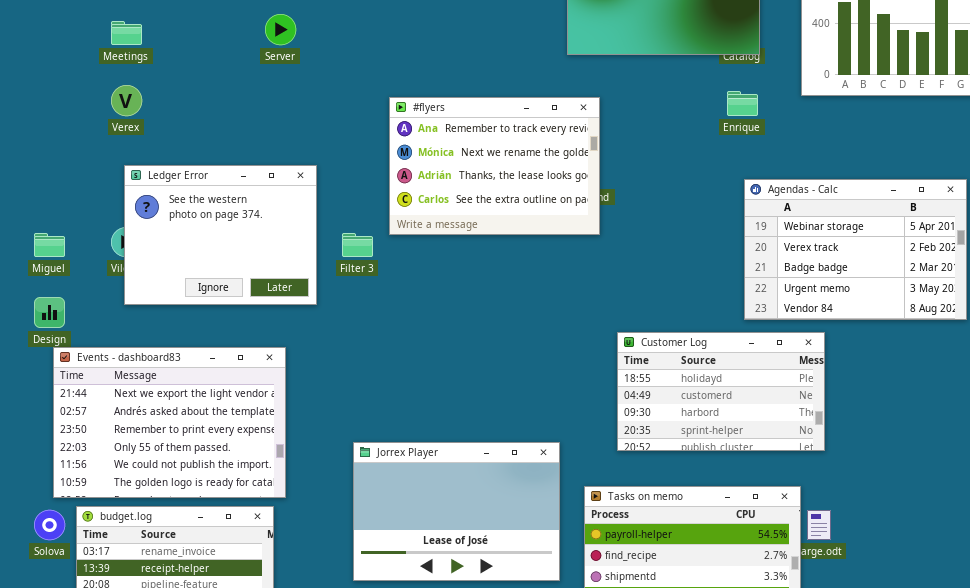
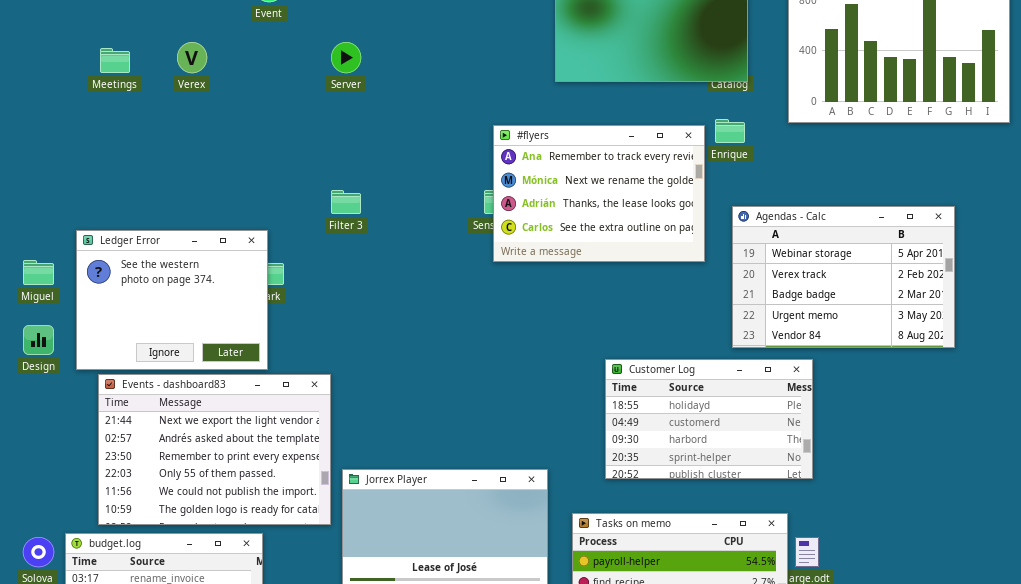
Server: [265,14,296,45] -> [331,42,361,73], moved
Verex: [111,85,142,116] -> [177,42,207,73], moved
#flyers: [389,97,600,235] -> [493,125,705,262], moved
Ledger Error: [124,165,317,305] -> [76,230,268,370], moved
Filter 3: [342,233,373,257] -> [331,190,361,214], moved
Events - dashboard83: [53,347,286,498] -> [98,374,331,525], moved

